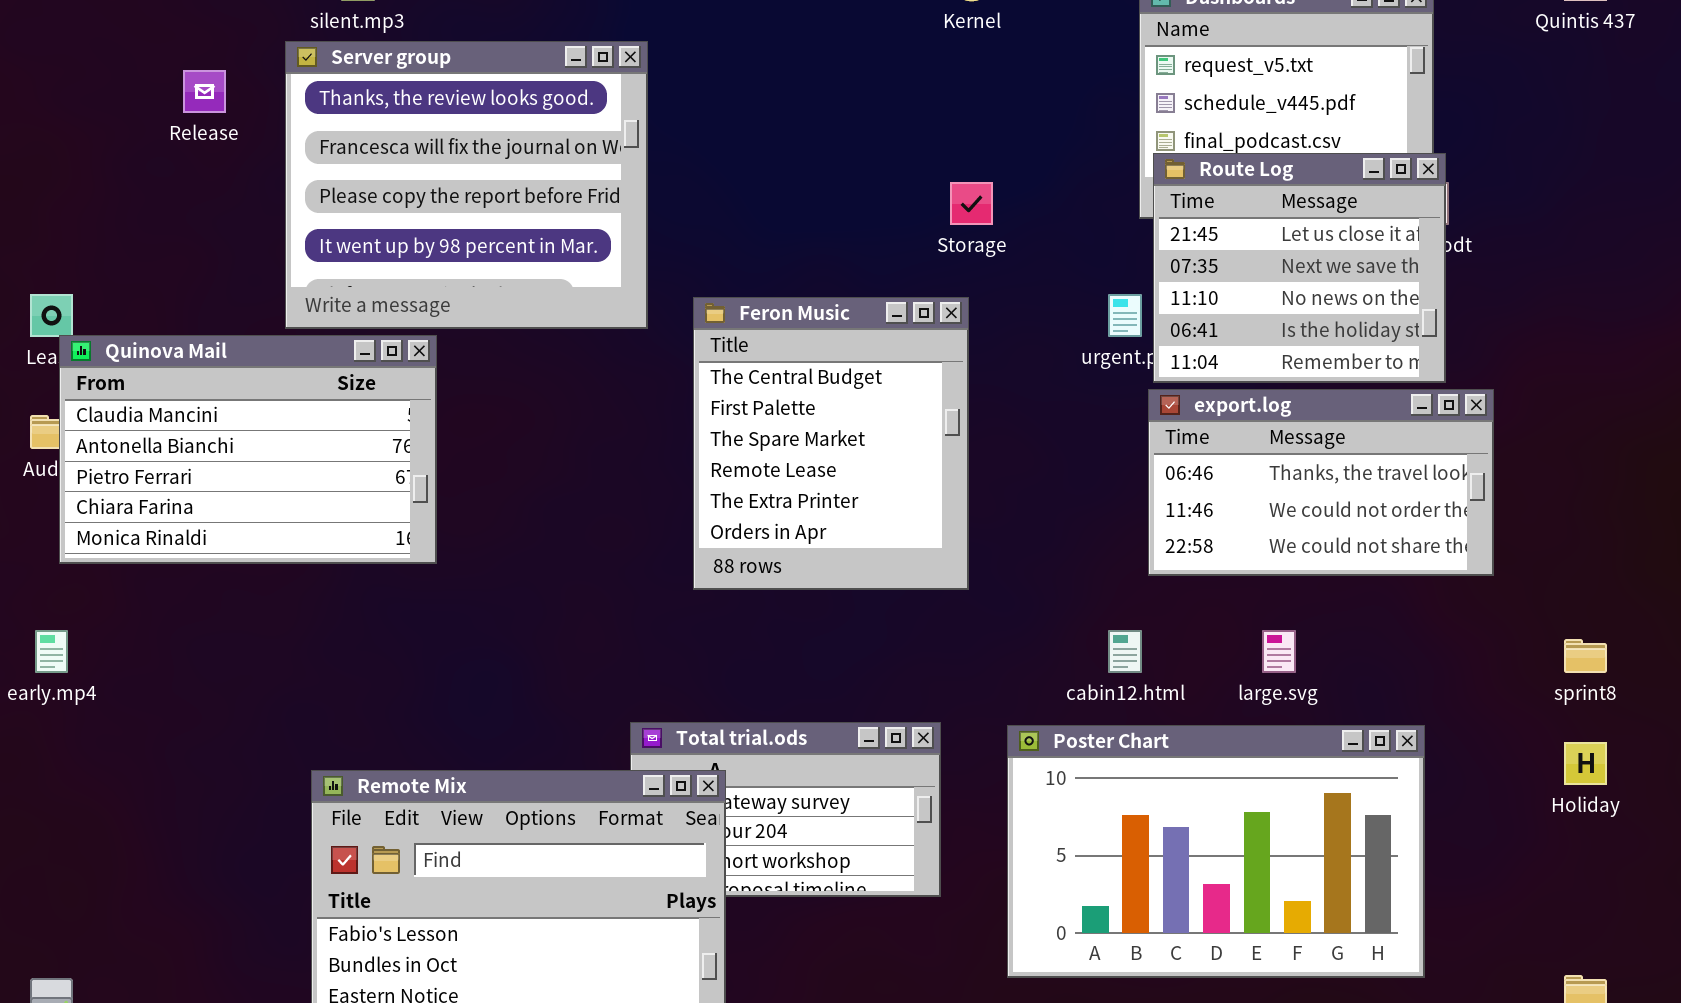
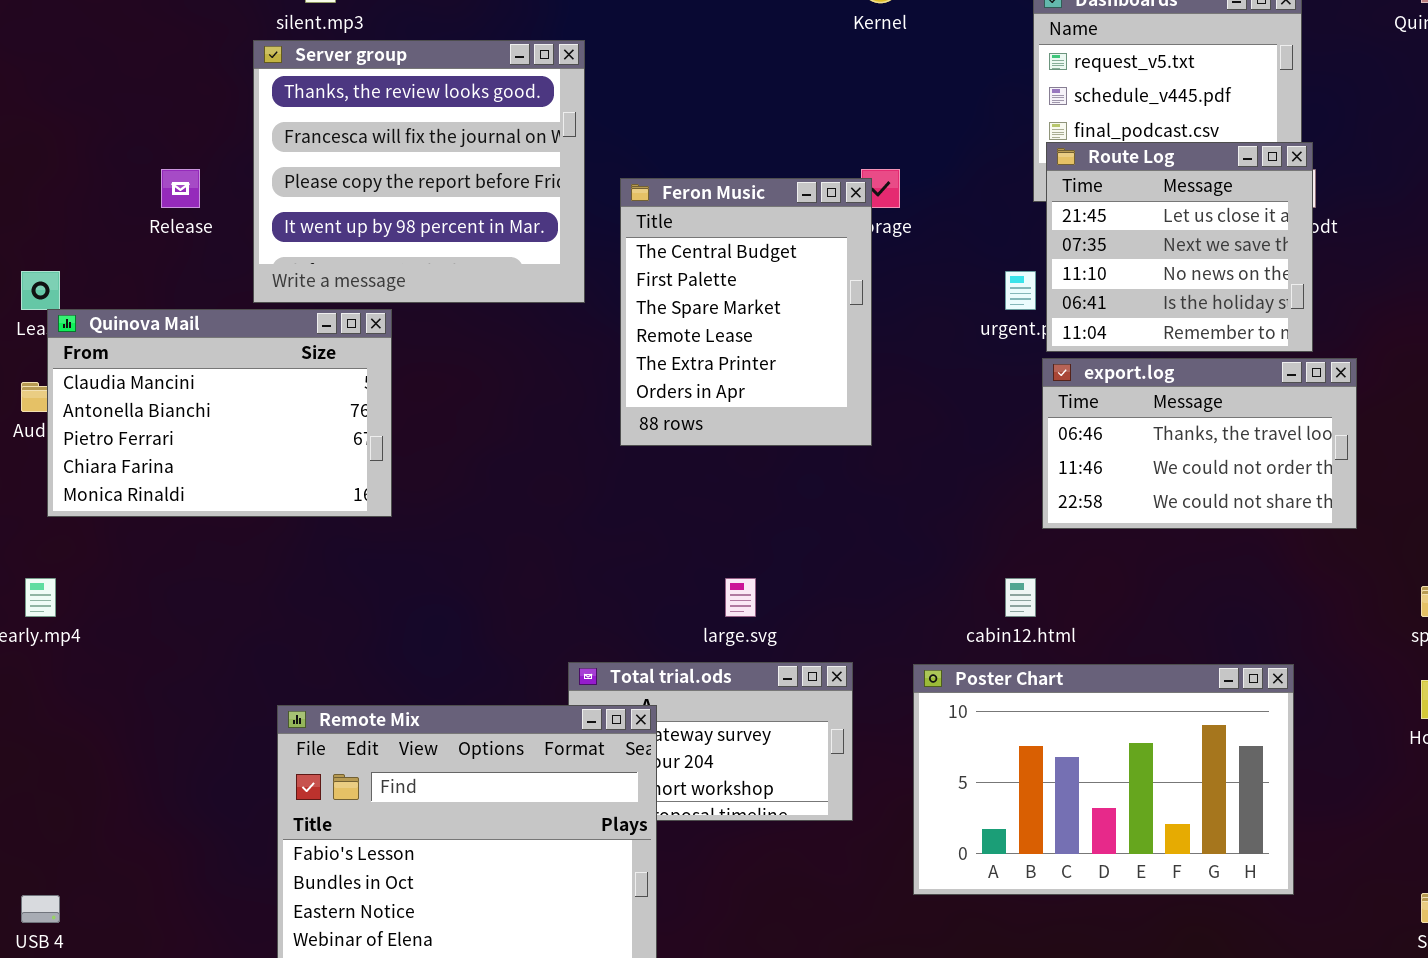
Release: [183,70,226,113] -> [161,169,200,208], moved
Feron Music: [693,297,969,590] -> [620,178,872,446], moved
large.svg: [1262,630,1296,673] -> [725,578,756,617], moved

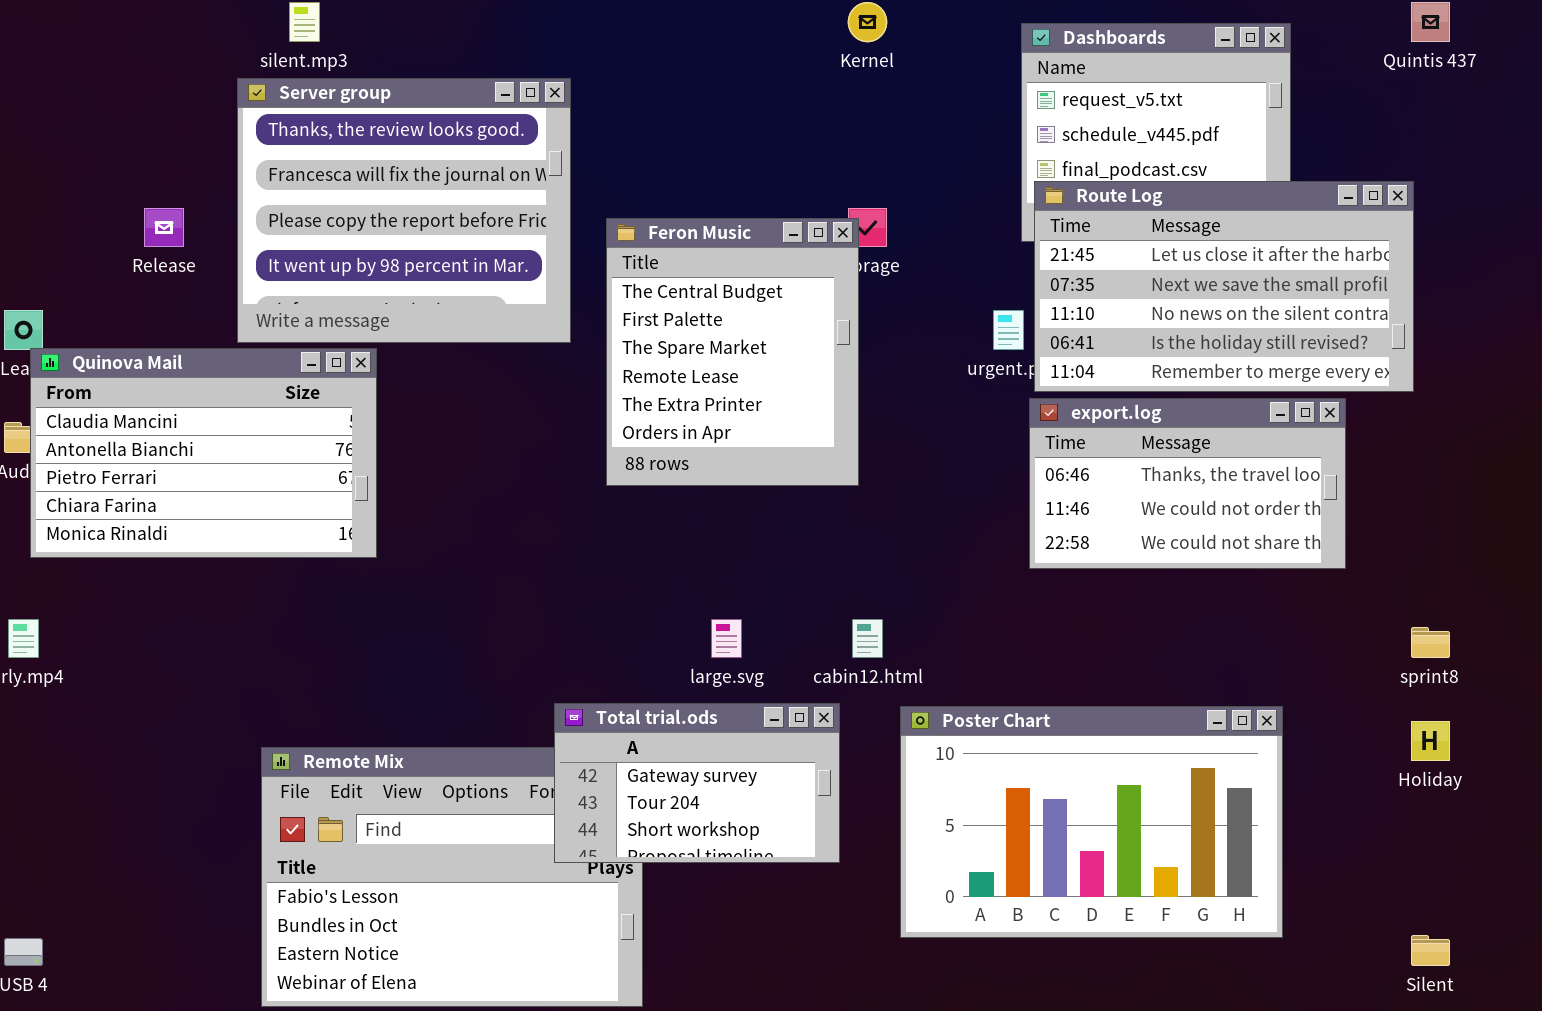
Route Log: [1046,142,1313,352] -> [1034,181,1414,392], resized
cabin12.html: [1005,578,1036,617] -> [852,619,883,658], moved
Total trial.ods: [568,662,853,821] -> [554,703,840,863], raised

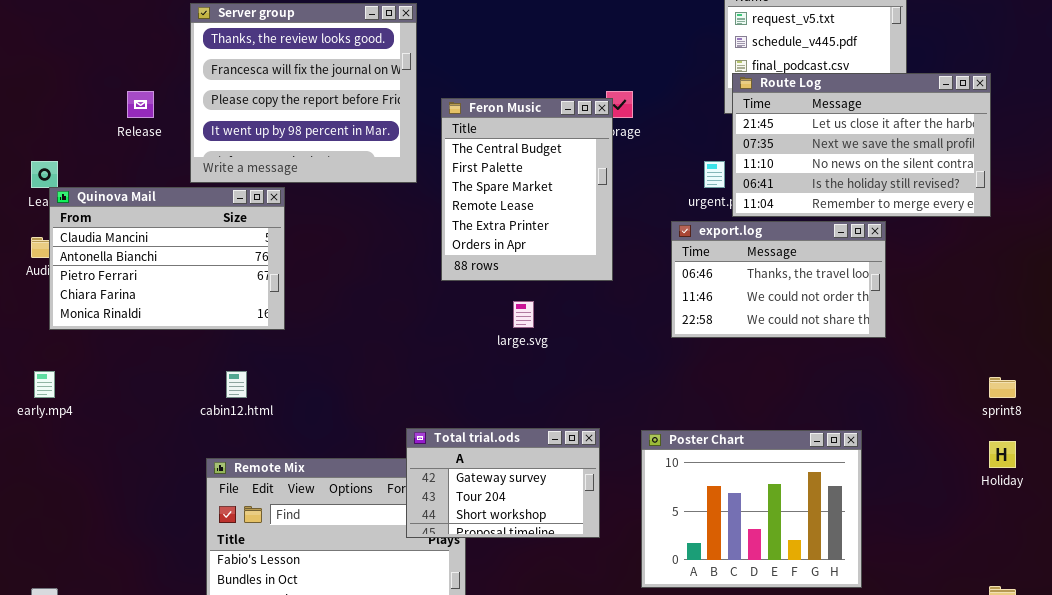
export.log: [1029,398,1346,569] -> [671,221,886,338], moved
large.svg: [711,619,742,658] -> [513,301,534,328], moved
cabin12.html: [852,619,883,658] -> [226,371,247,398], moved
Poster Chart: [900,706,1283,938] -> [641,430,862,588], resized

